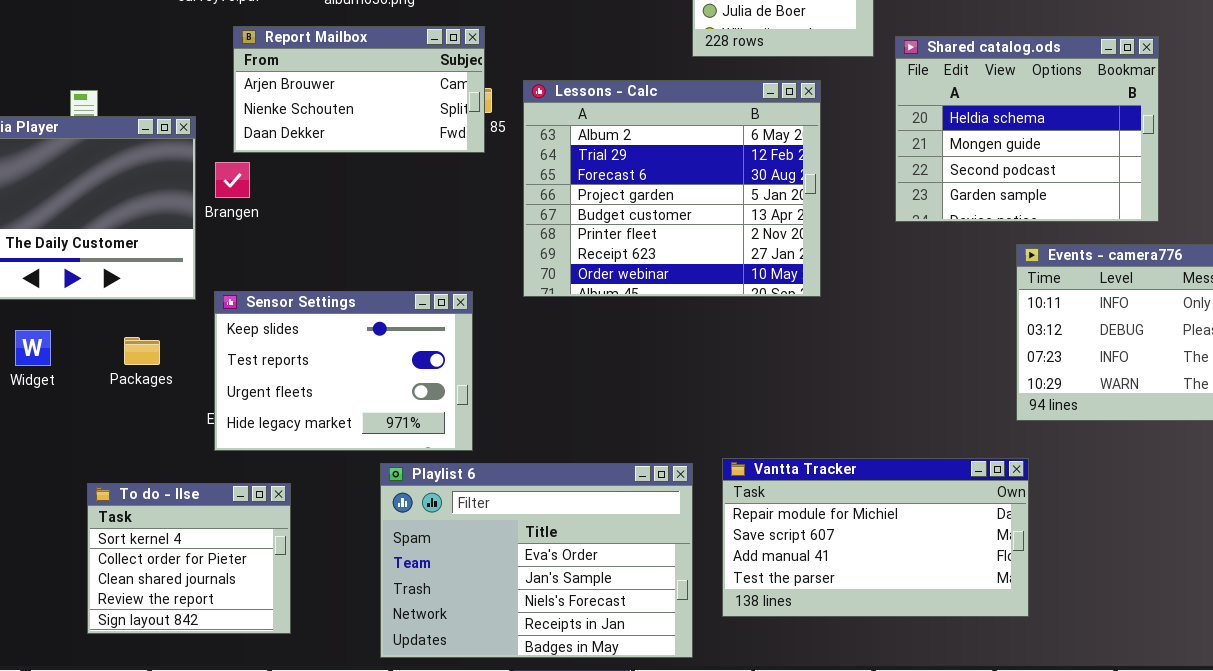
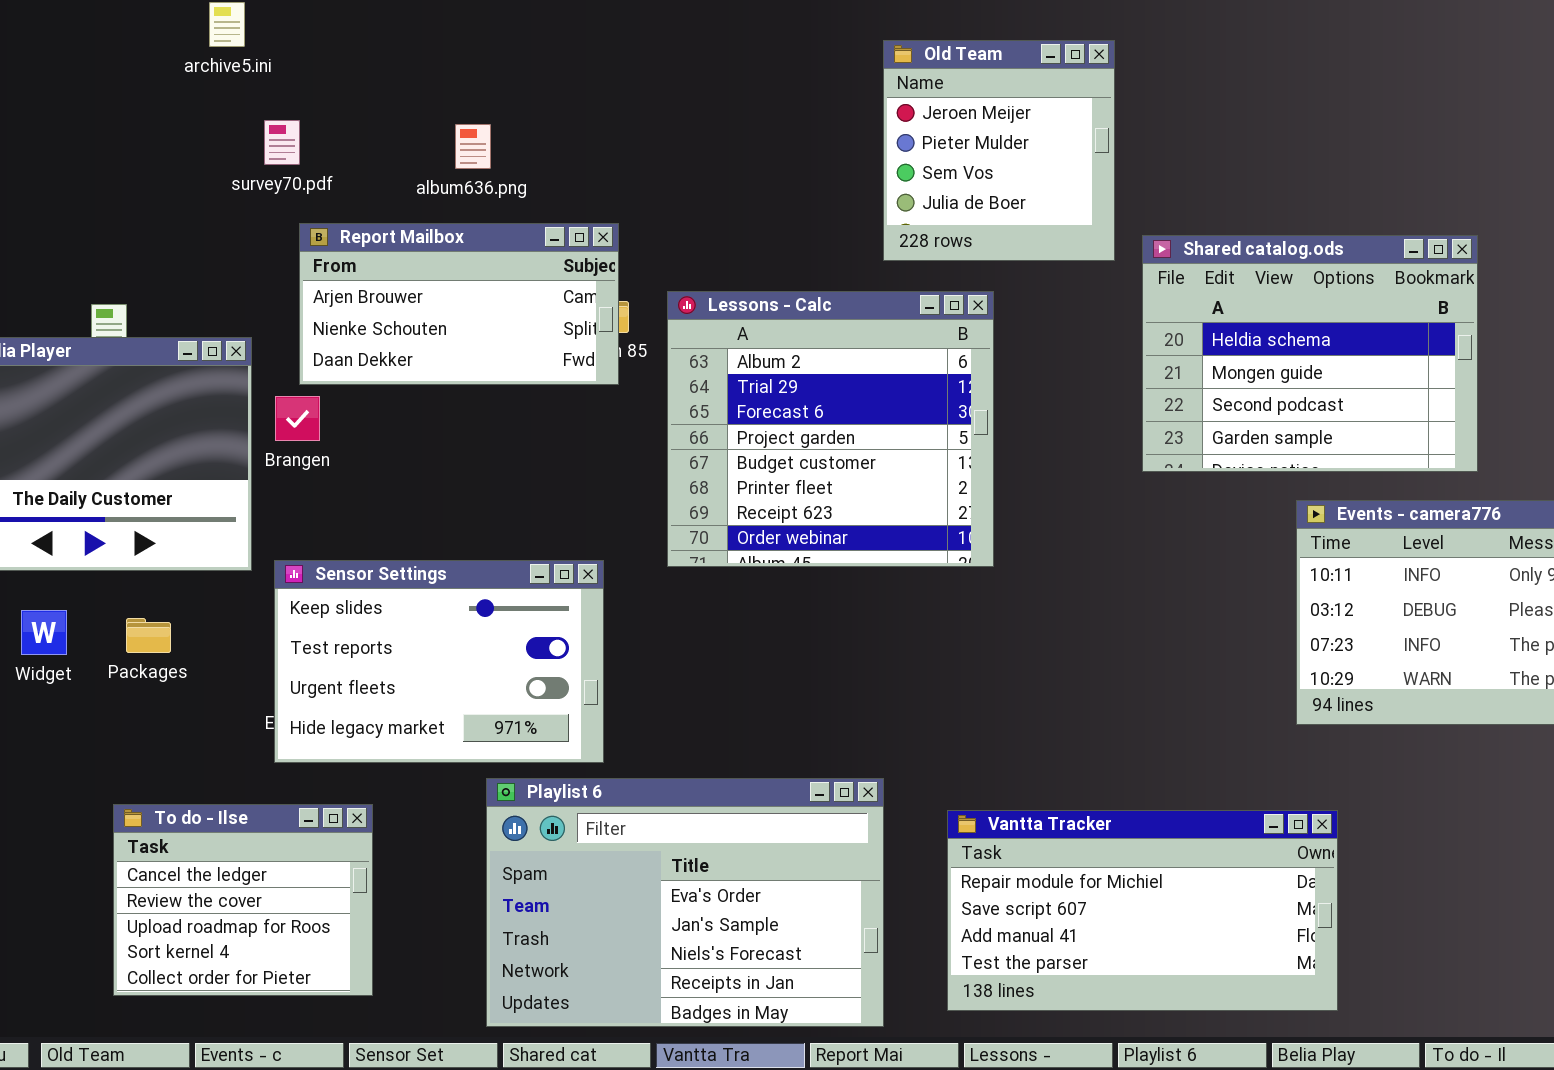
Lessons - Calc: [523,80,821,297] -> [667,291,994,567], resized
Packages: [124,337,160,365] -> [126,618,171,653], moved
Vantta Tracker: [722,458,1029,617] -> [947,810,1338,1011], moved
To do - Ilse: [87,483,291,634] -> [113,804,373,996], scrolled up 3 rows

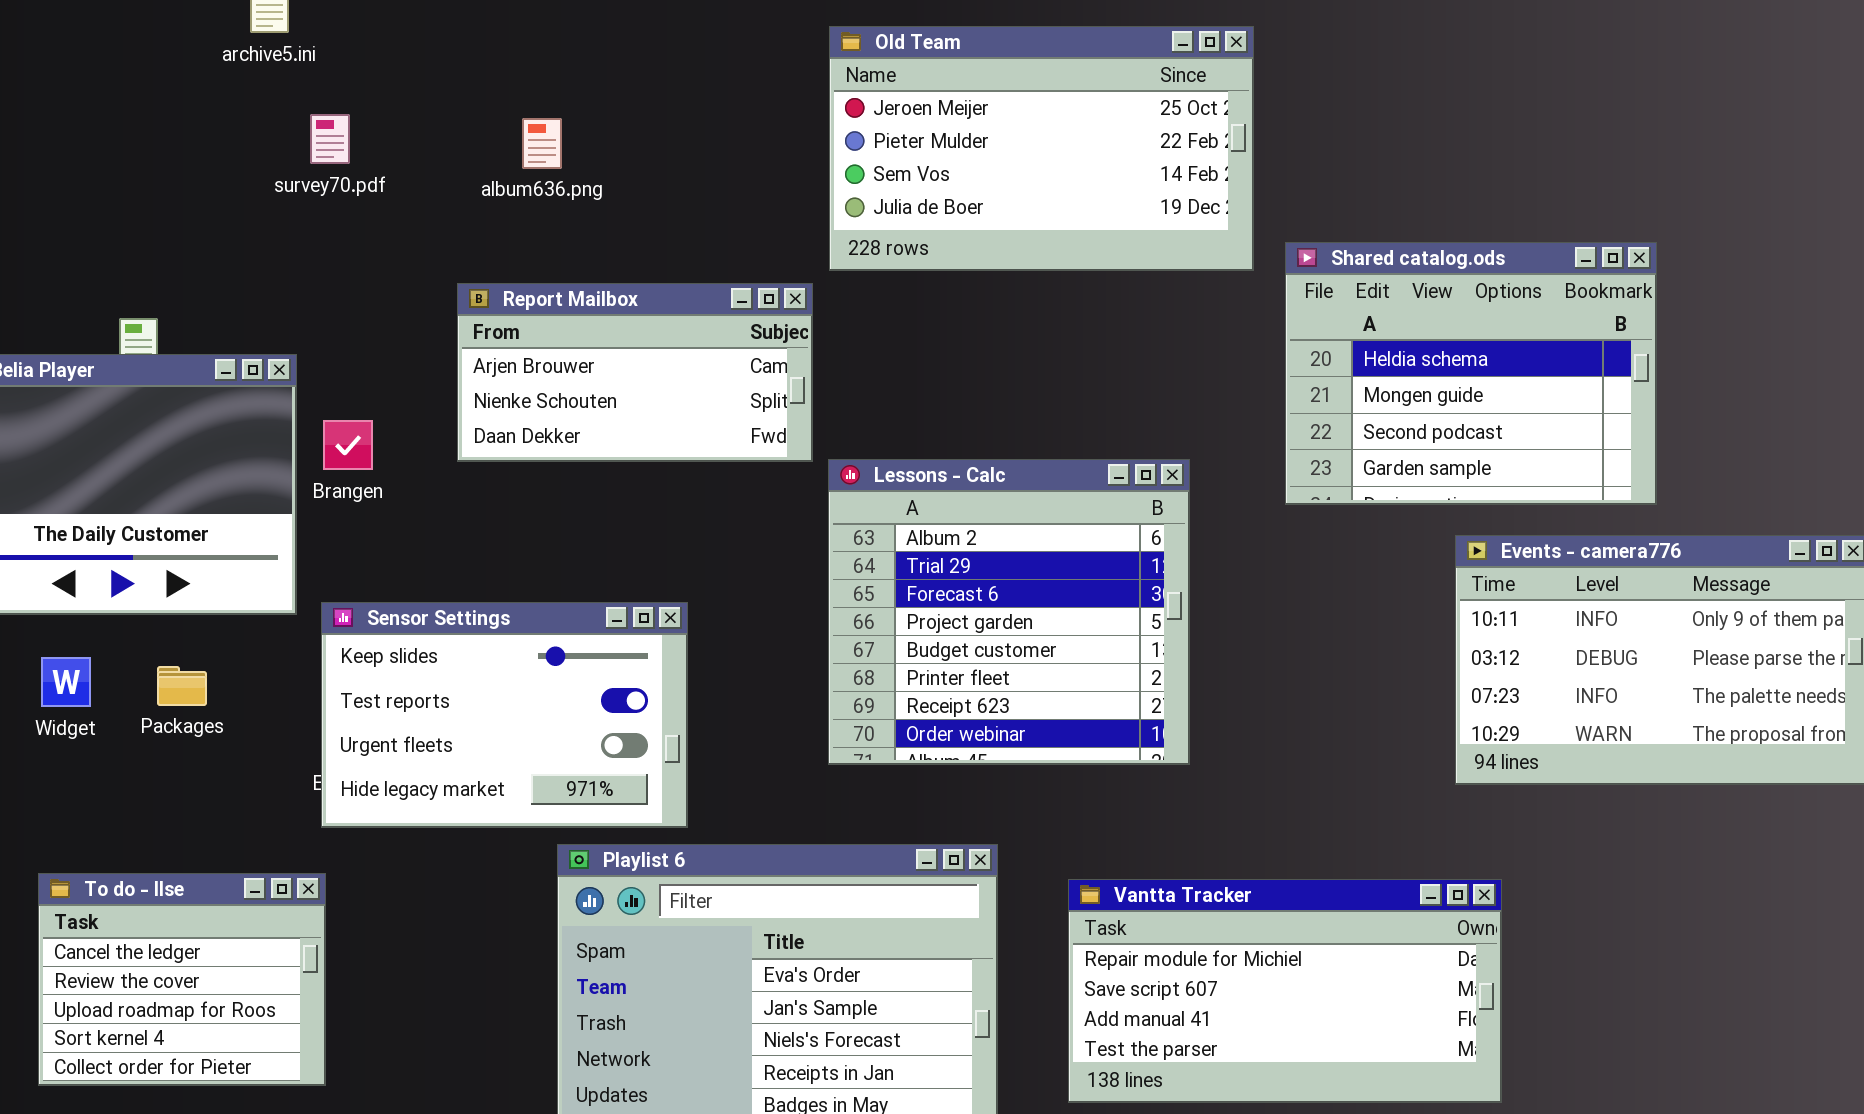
Old Team: [883,40,1115,261] -> [829,26,1254,271], resized
Report Mailbox: [299,223,619,385] -> [457,283,813,462], moved
Lessons - Calc: [667,291,994,567] -> [828,459,1190,765], moved
To do - Ilse: [113,804,373,996] -> [38,873,326,1086], moved

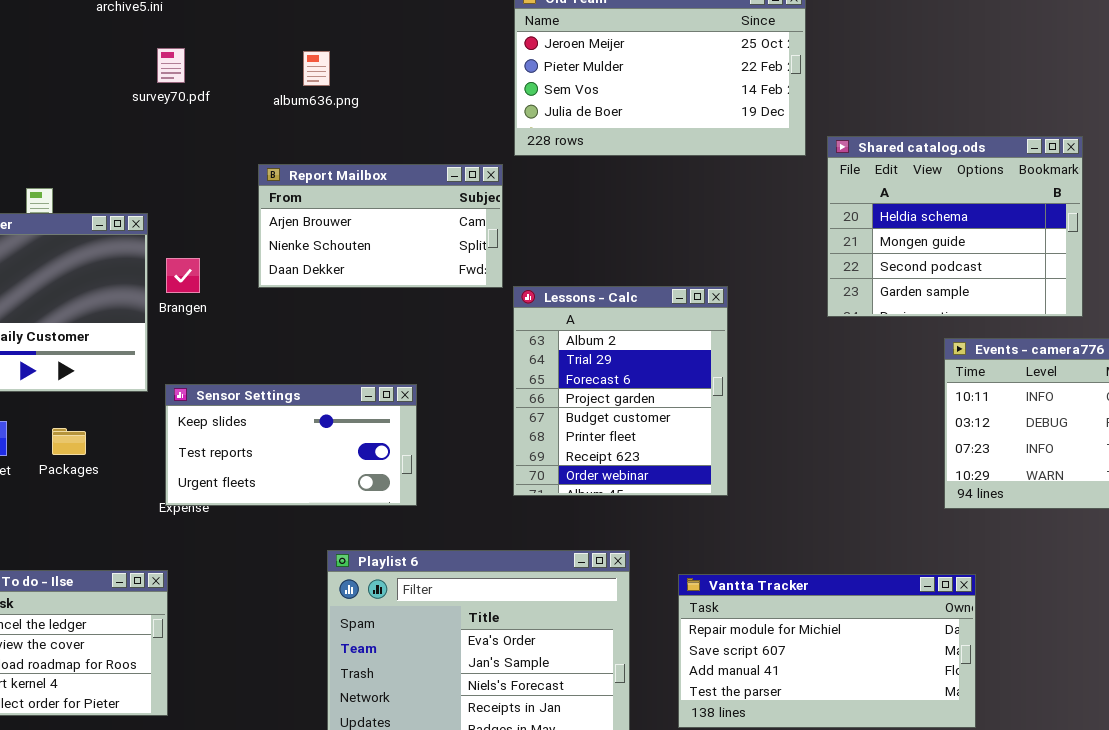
Lessons - Calc: [828,459,1190,765] -> [513,286,728,496], resized
Sensor Settings: [321,602,688,828] -> [165,384,417,506], resized

